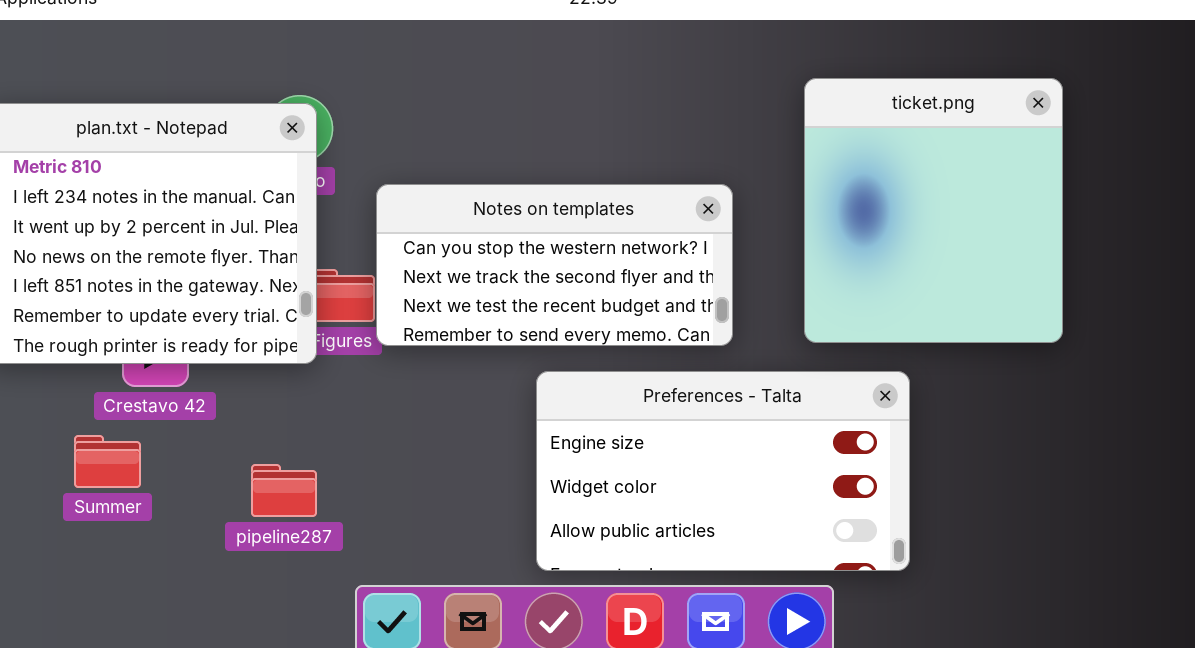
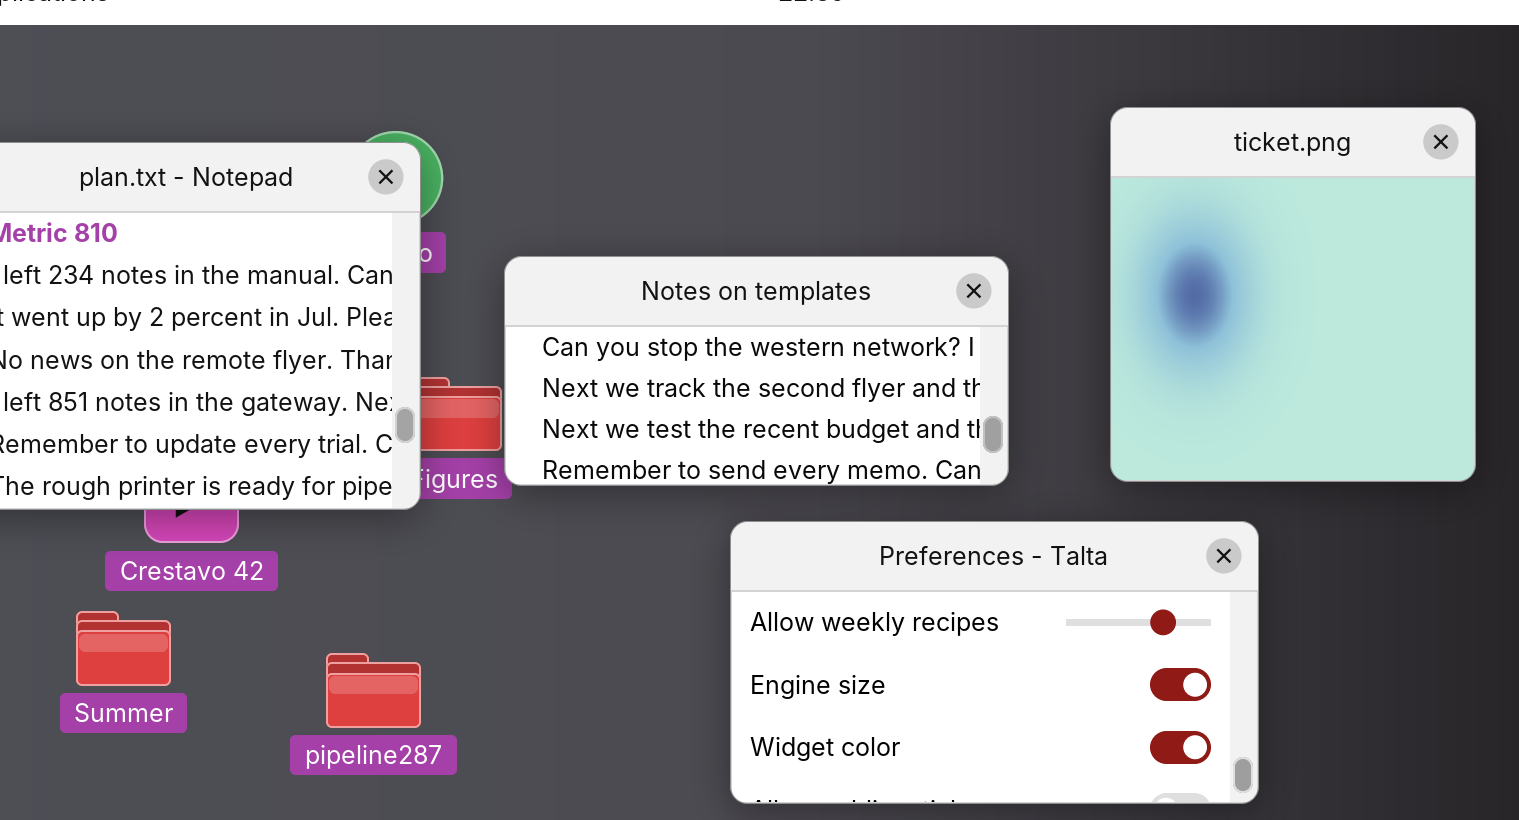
Preferences - Talta: [536,371,910,571] -> [730,521,1259,804], scrolled up 1 row

